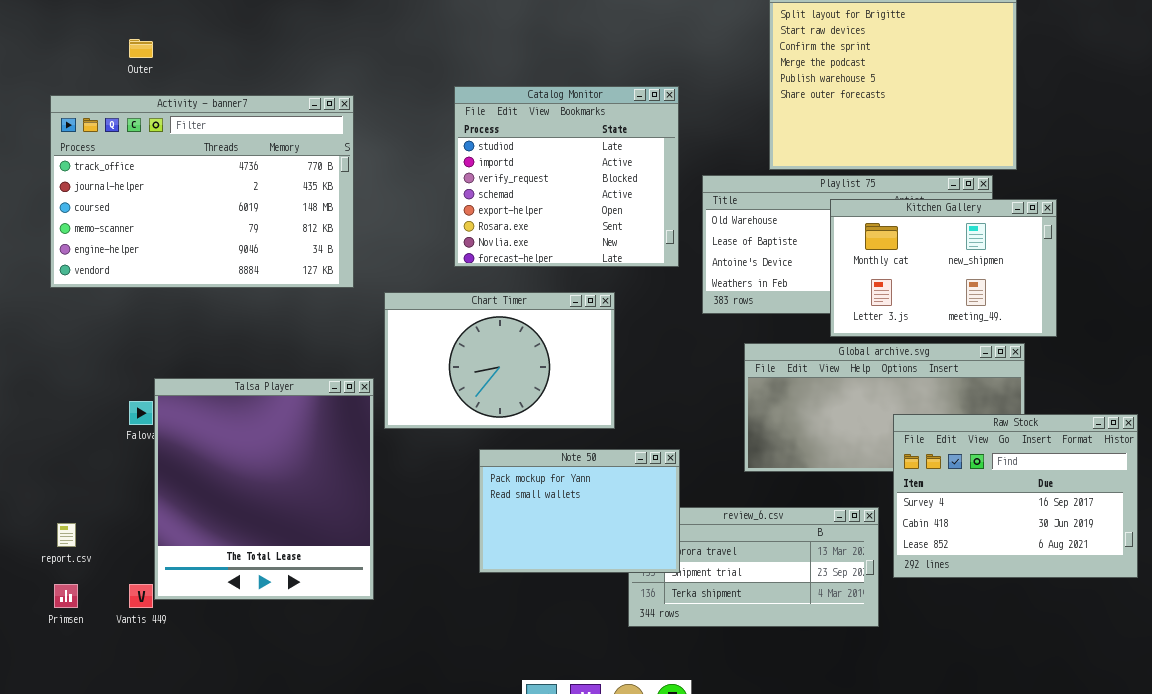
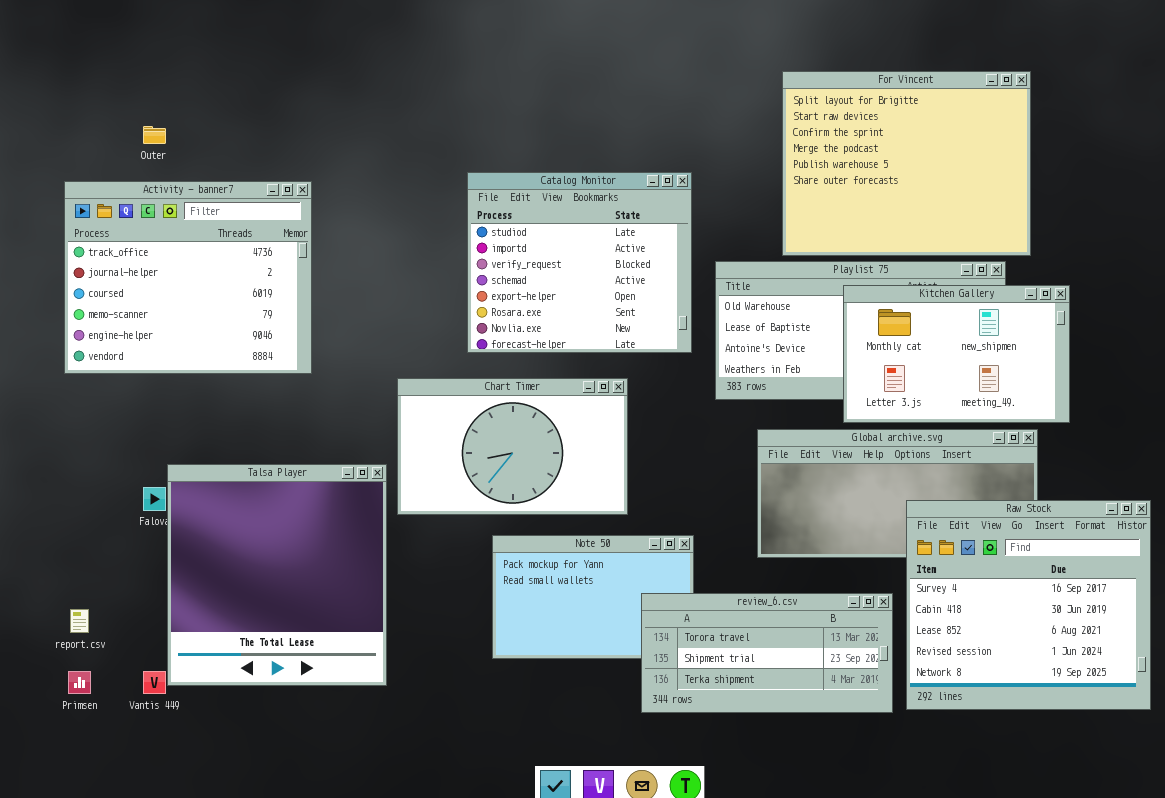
Activity - banner7: [50,95,354,288] -> [64,181,312,374], resized
Raw Stock: [893,414,1138,578] -> [906,500,1151,710], resized
review_6.csv: [628,507,879,627] -> [641,593,893,713], raised

